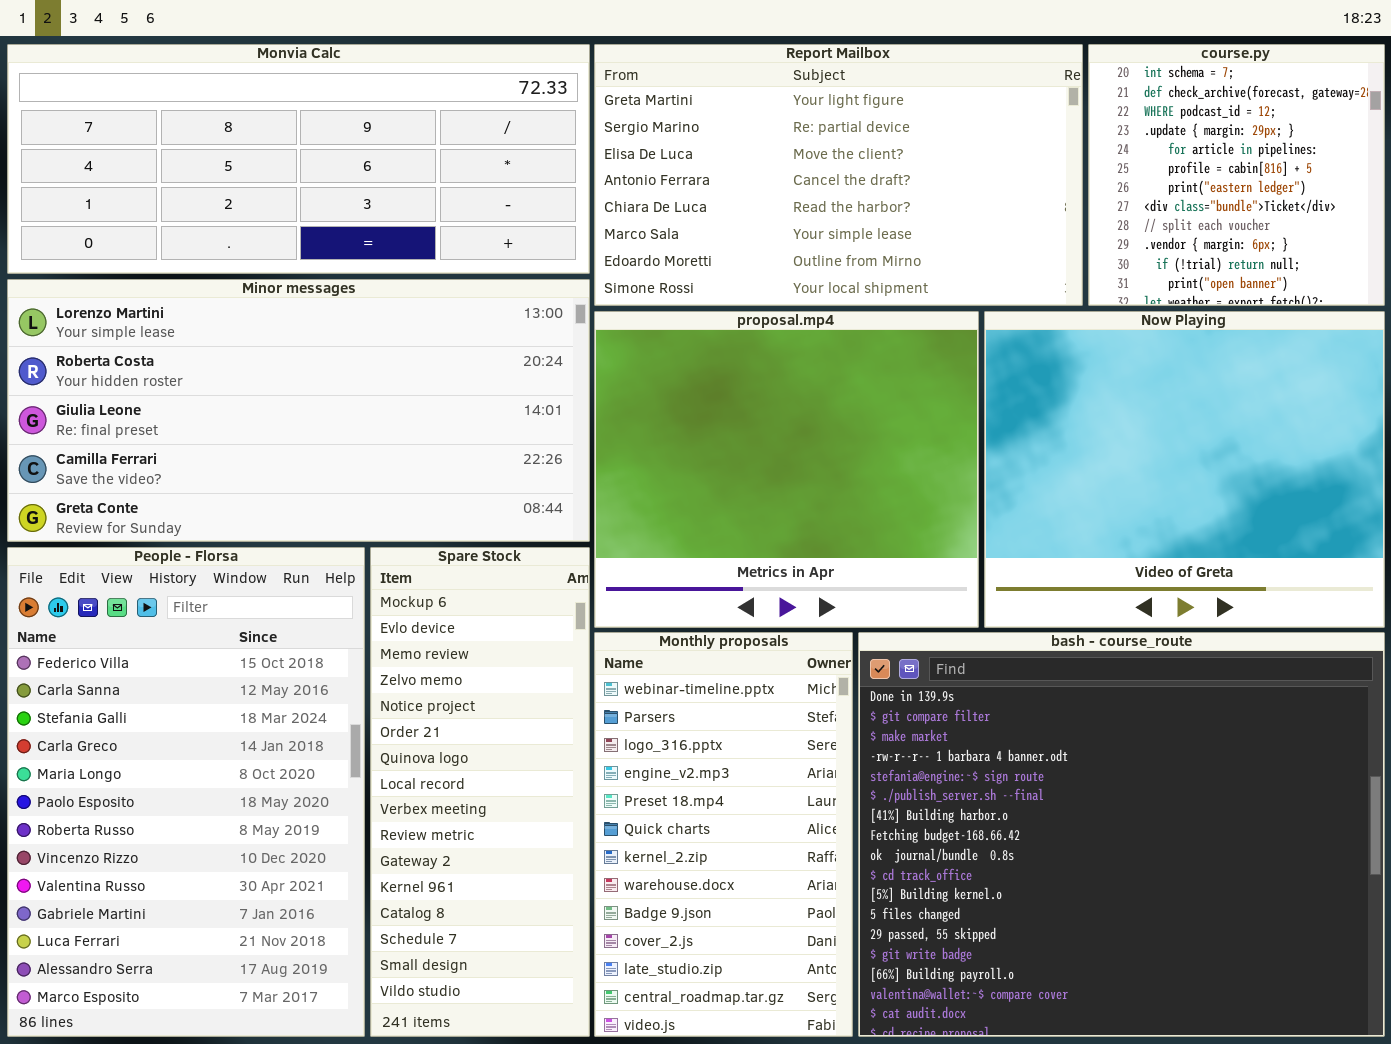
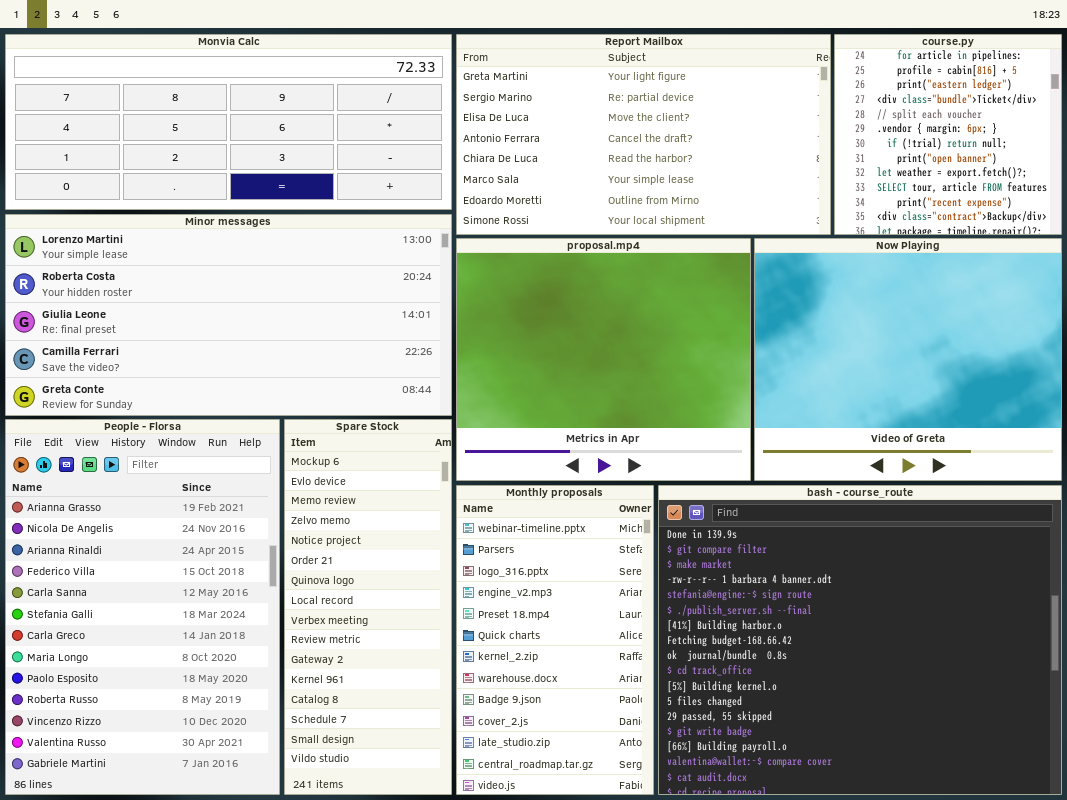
course.py: [1088,44,1385,306] -> [834,34,1062,235], scrolled down 4 rows
People - Florsa: [7,547,365,1037] -> [5,419,280,795], scrolled up 3 rows

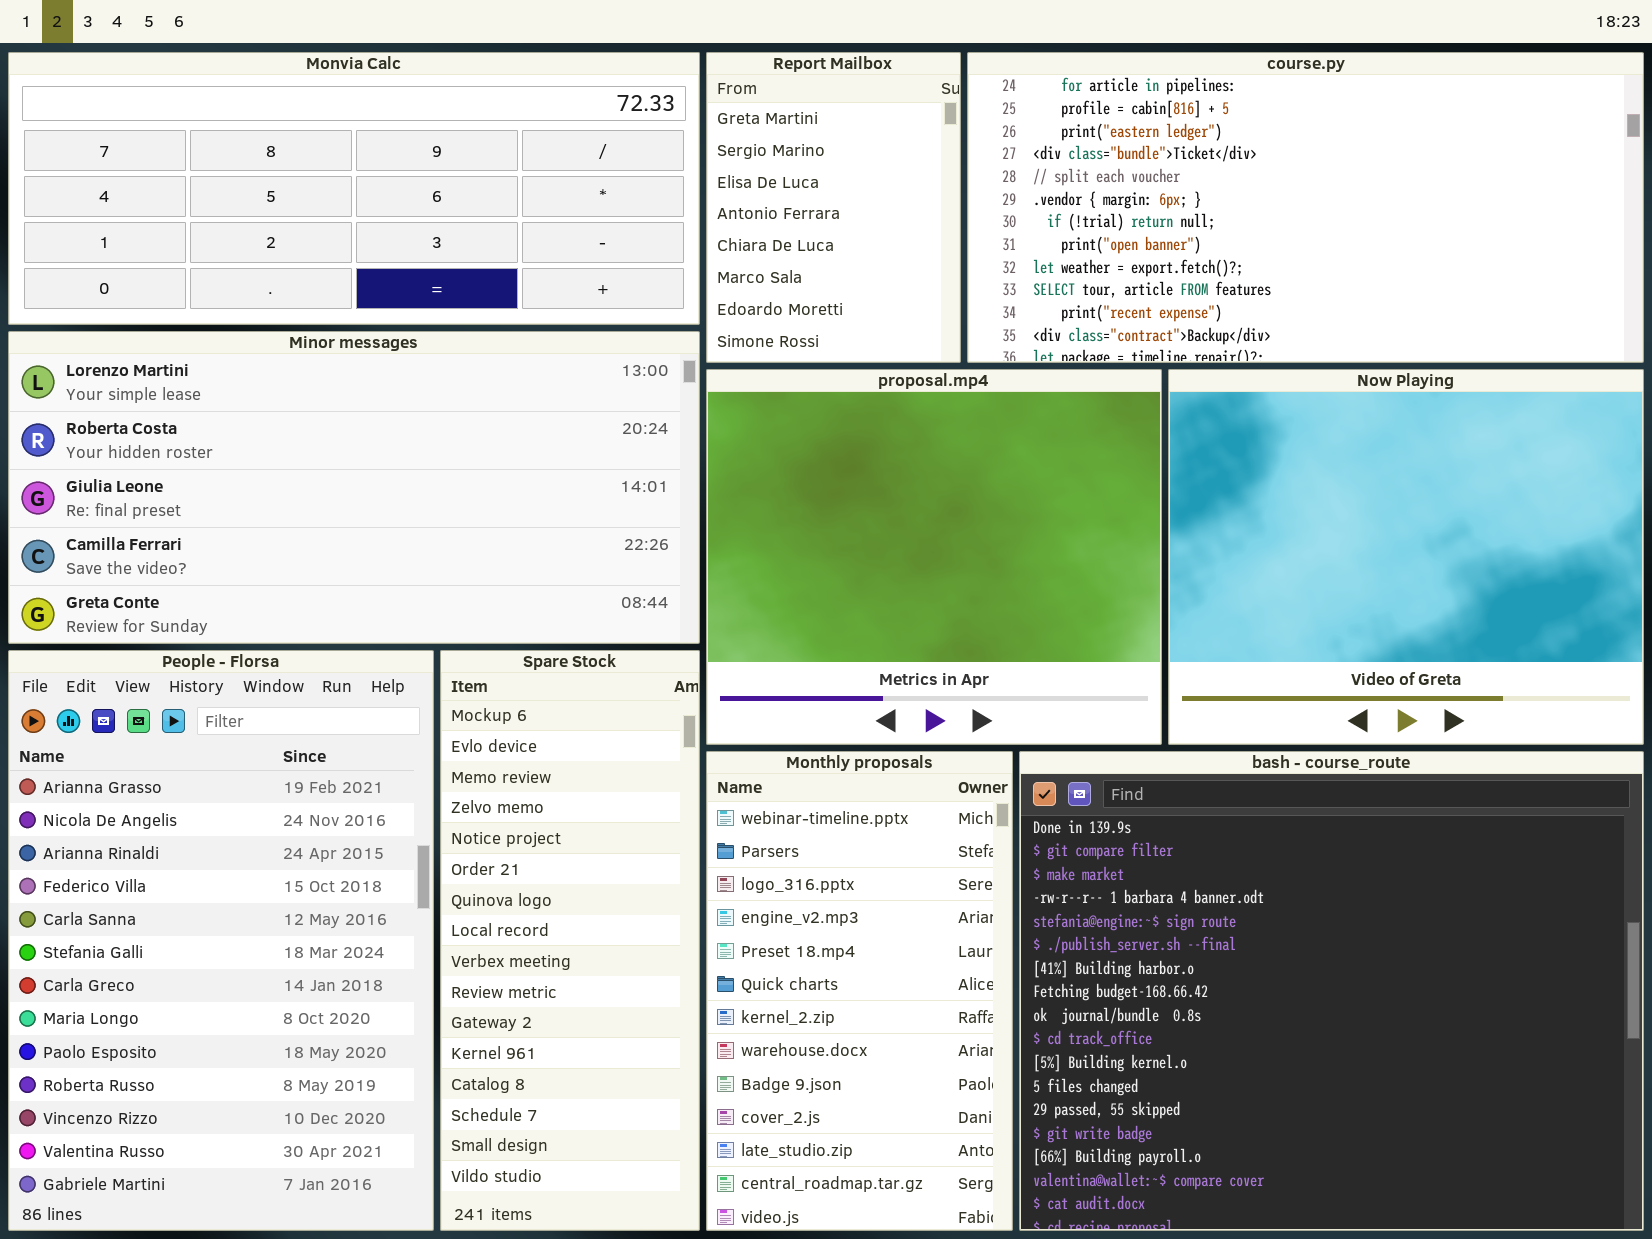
Report Mailbox: [456,34,831,235] -> [706,52,961,363], resized
course.py: [834,34,1062,235] -> [967,52,1644,363], resized

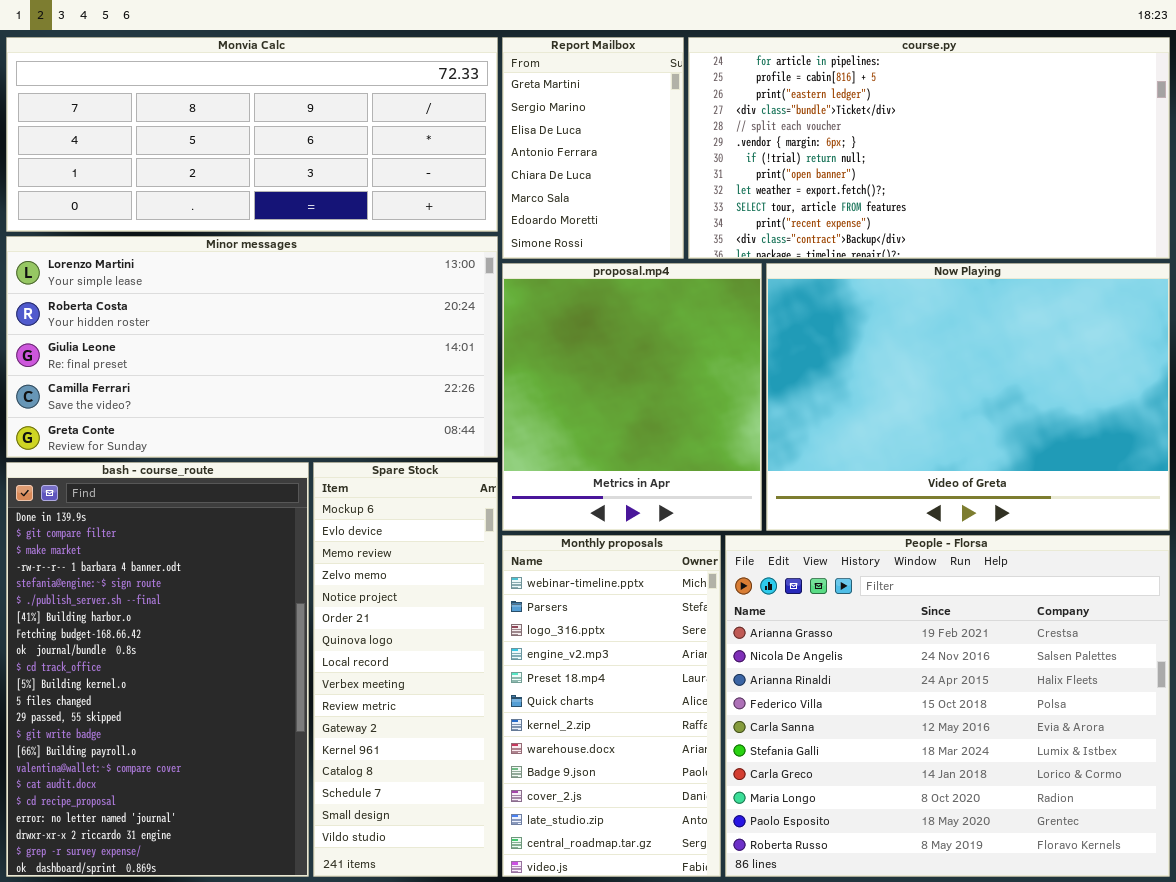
proposal.mp4: [706,369,1162,745] -> [502,263,762,531], resized
Now Playing: [1168,369,1644,745] -> [766,263,1170,531], resized
People - Florsa: [8,650,434,1231] -> [725,535,1170,877], moved, resized
bash - course_route: [1019,751,1644,1231] -> [6,462,309,877], moved, resized

